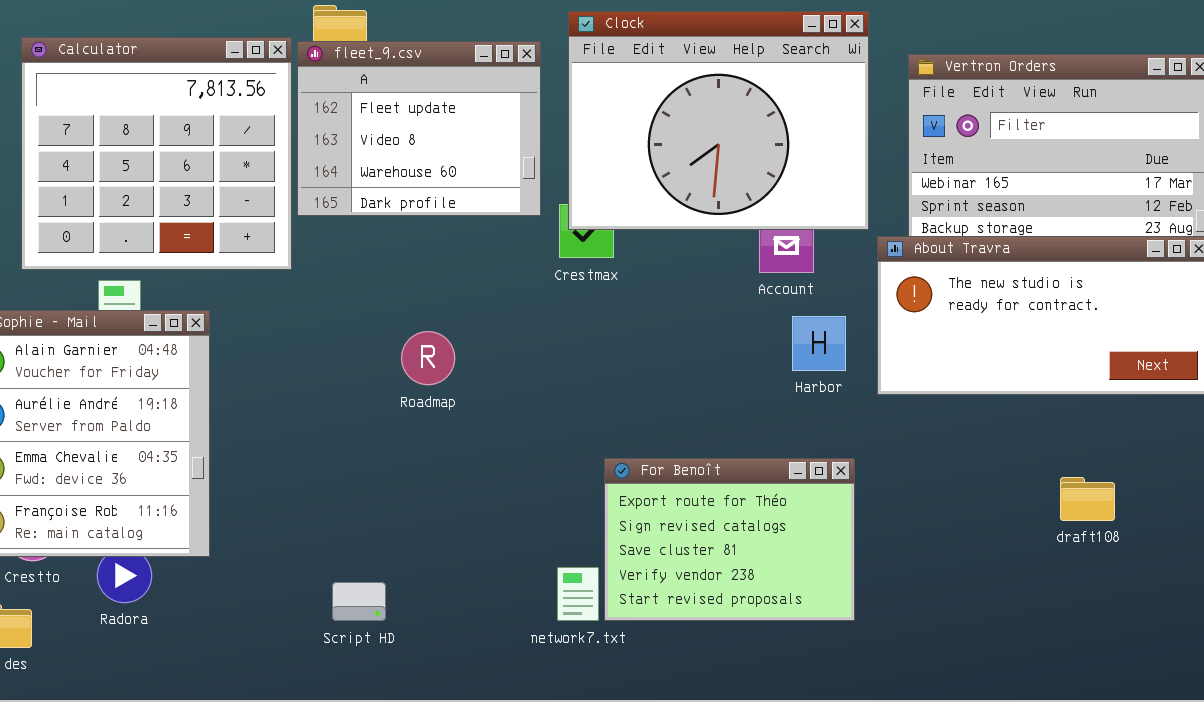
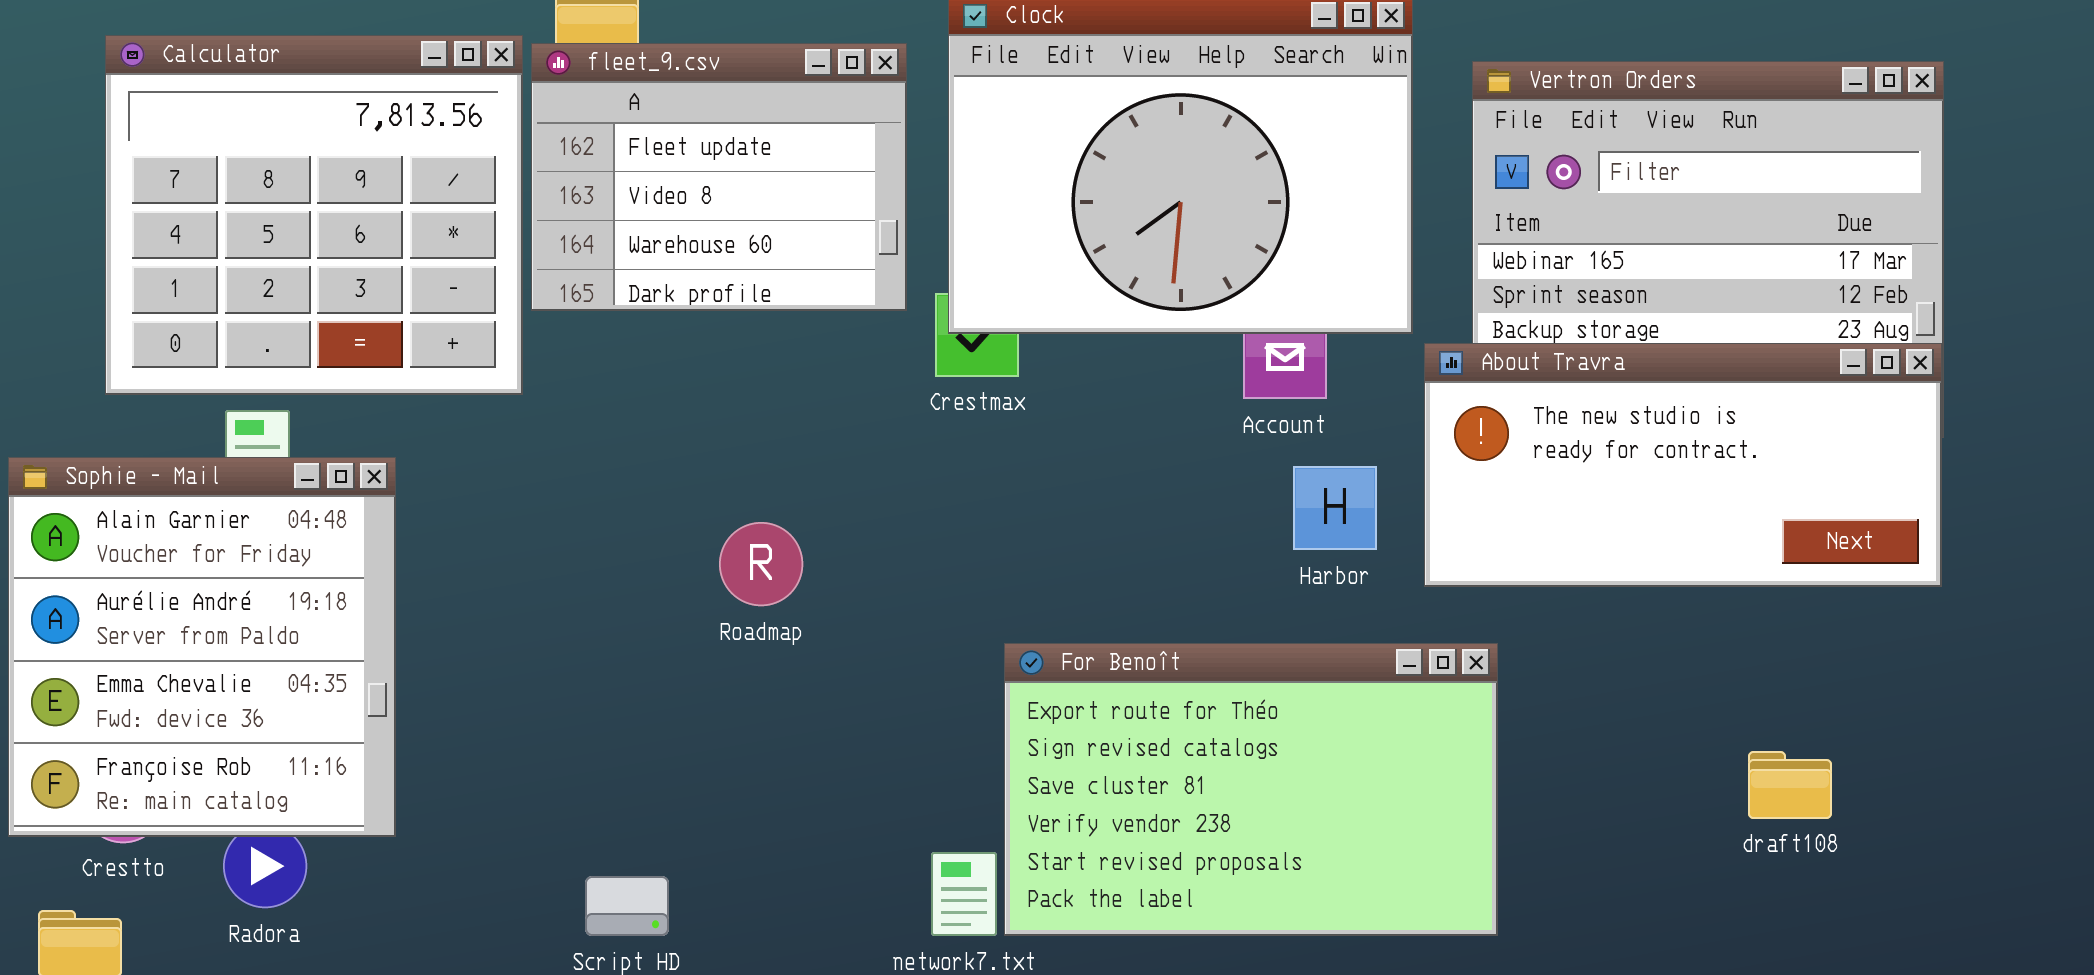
Roadmap: [401,331,455,385] -> [719,522,803,606], moved
For Benoît: [604,458,855,621] -> [1004,643,1498,936], resized
draft108: [1060,477,1115,521] -> [1748,751,1832,819], moved

